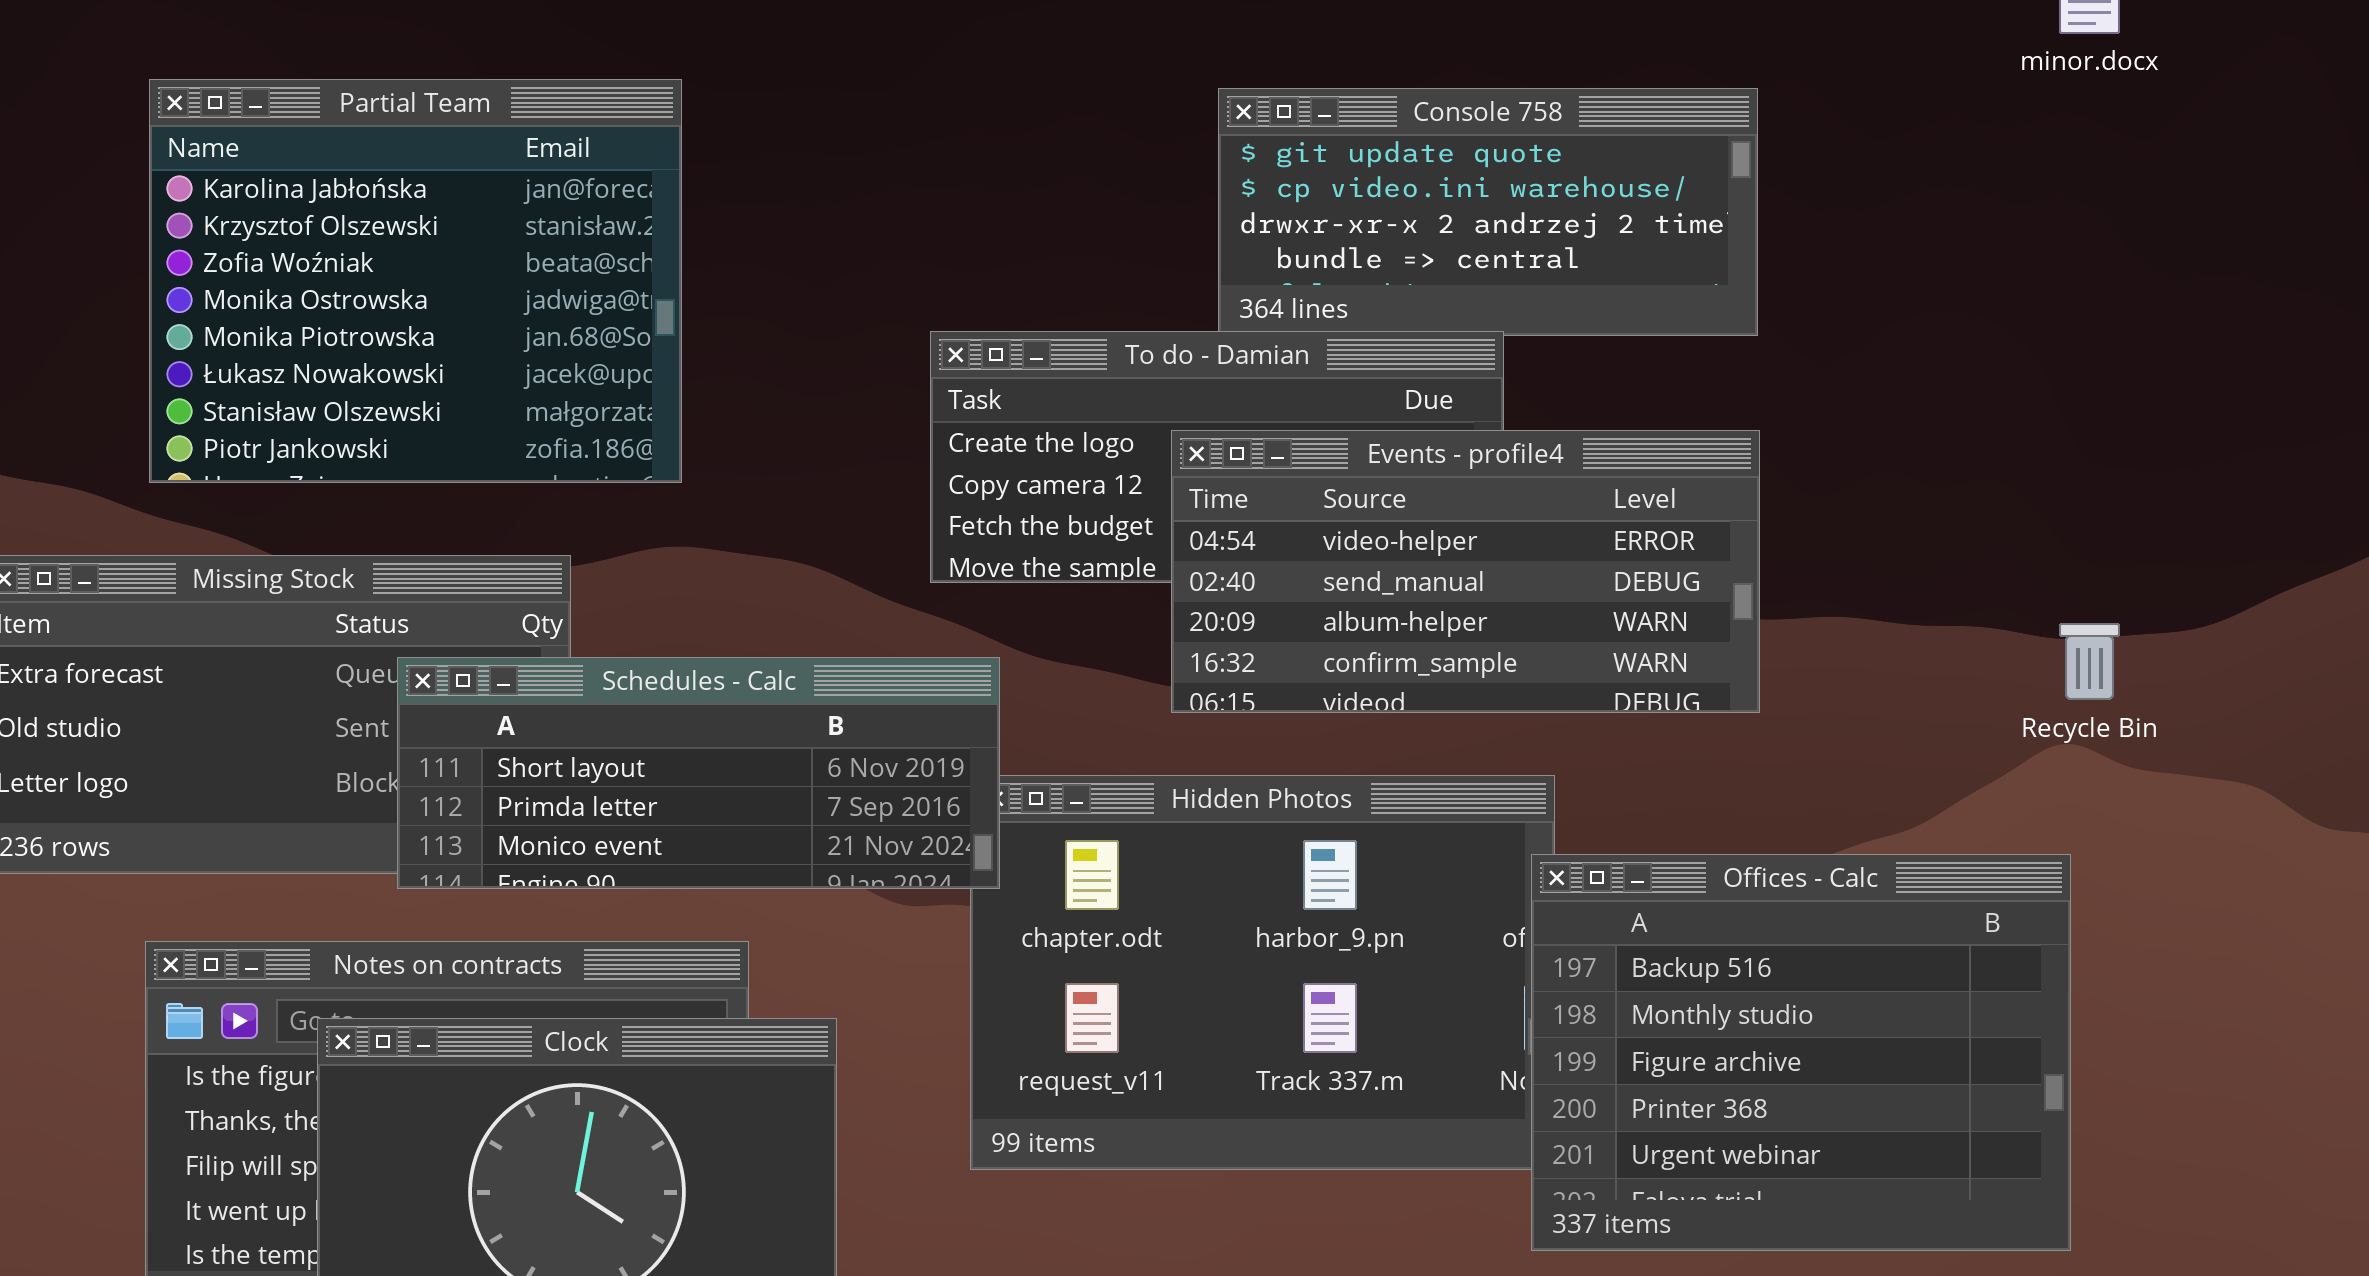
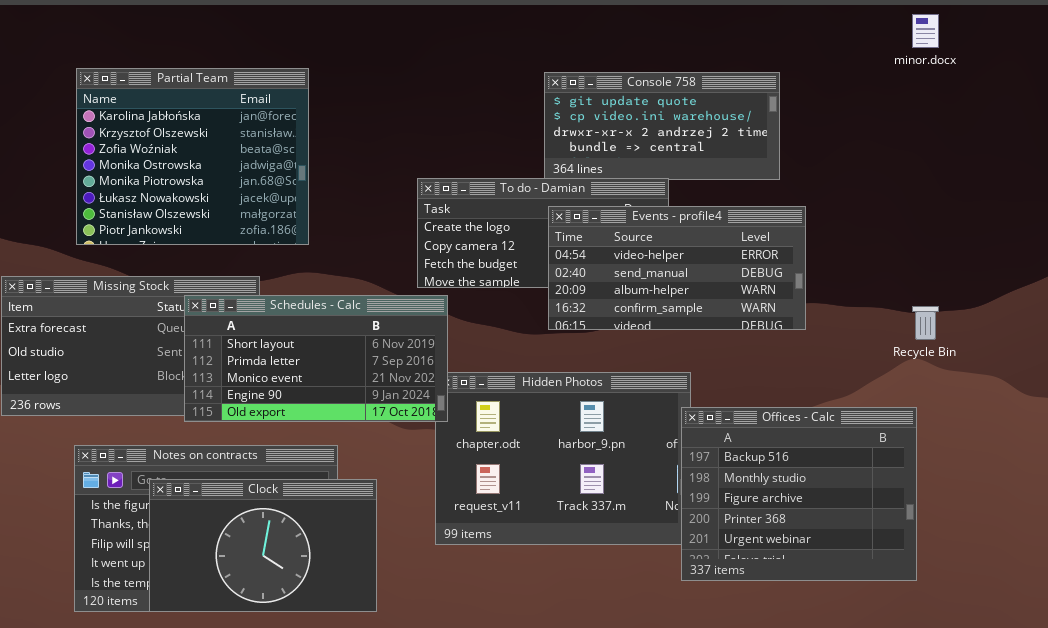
Events - profile4: [1171,430,1760,713] -> [548,206,806,330], moved
Schedules - Calc: [397,657,1000,889] -> [184,295,448,422], resized

